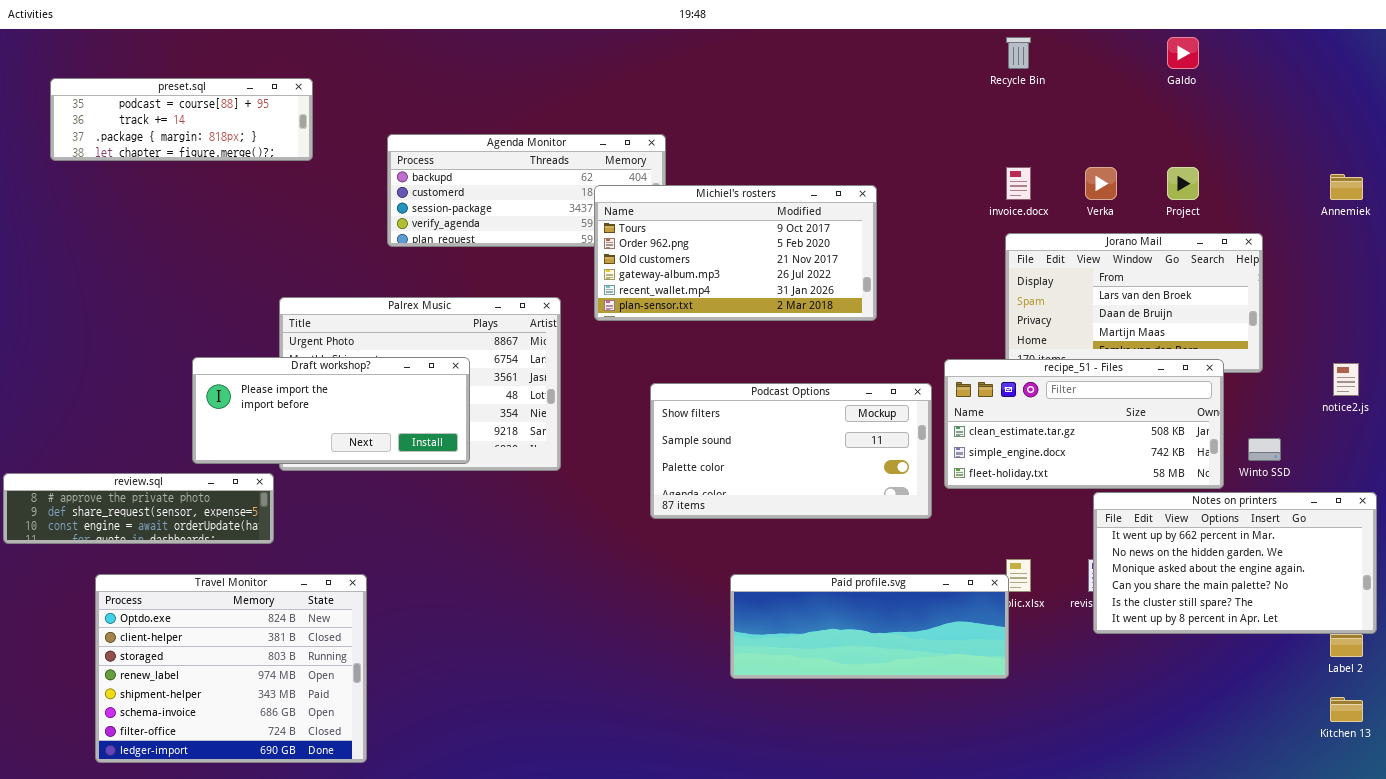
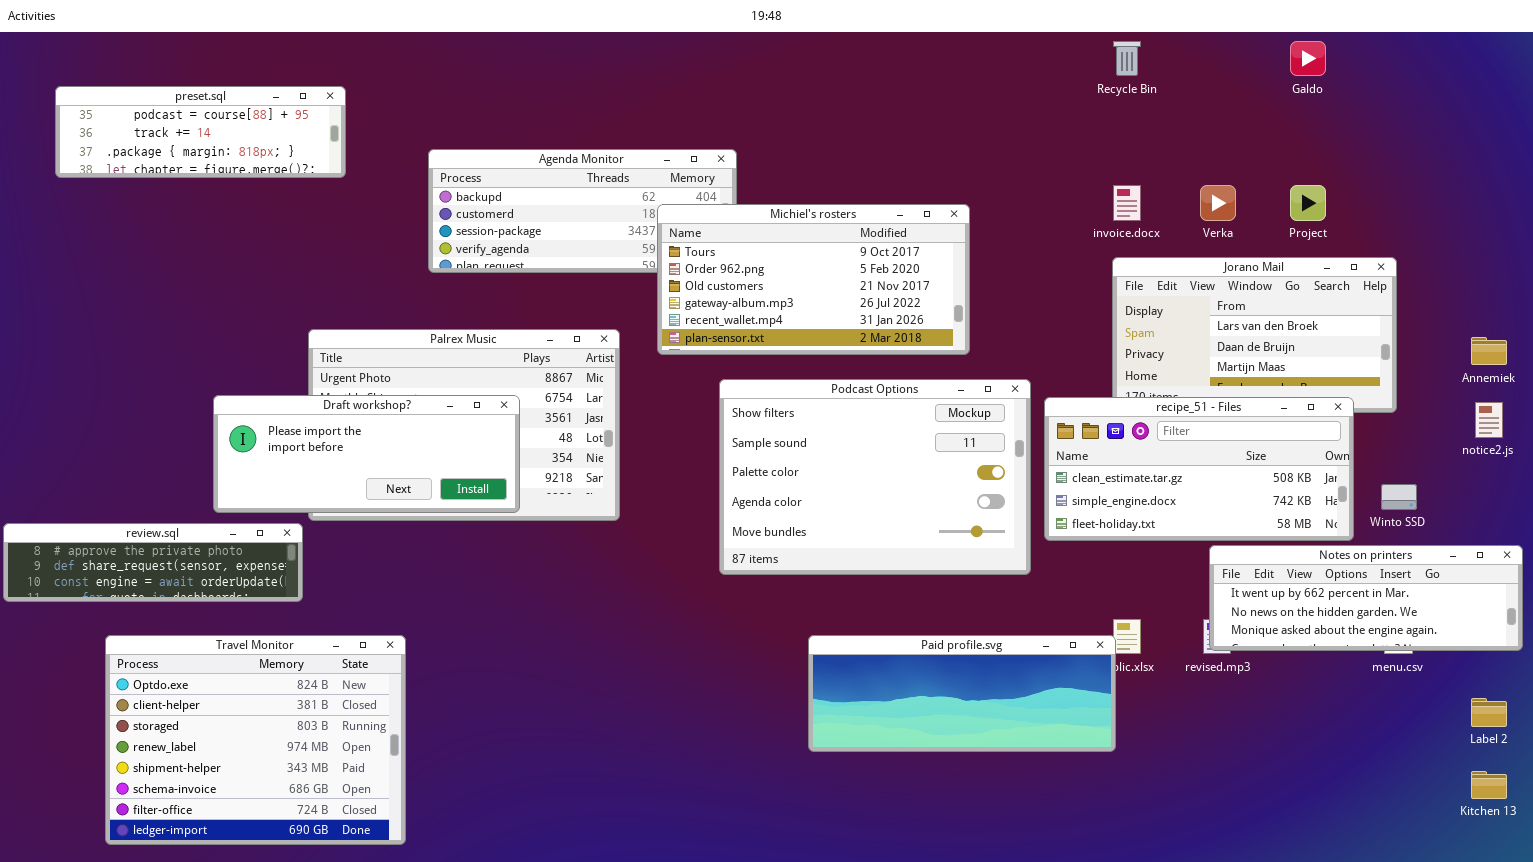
Annemiek: [1330,174,1363,200] -> [1471,337,1507,365], moved
Podcast Options: [650,383,932,519] -> [719,379,1031,575], resized
Notes on printers: [1093,492,1377,634] -> [1209,545,1523,651], resized

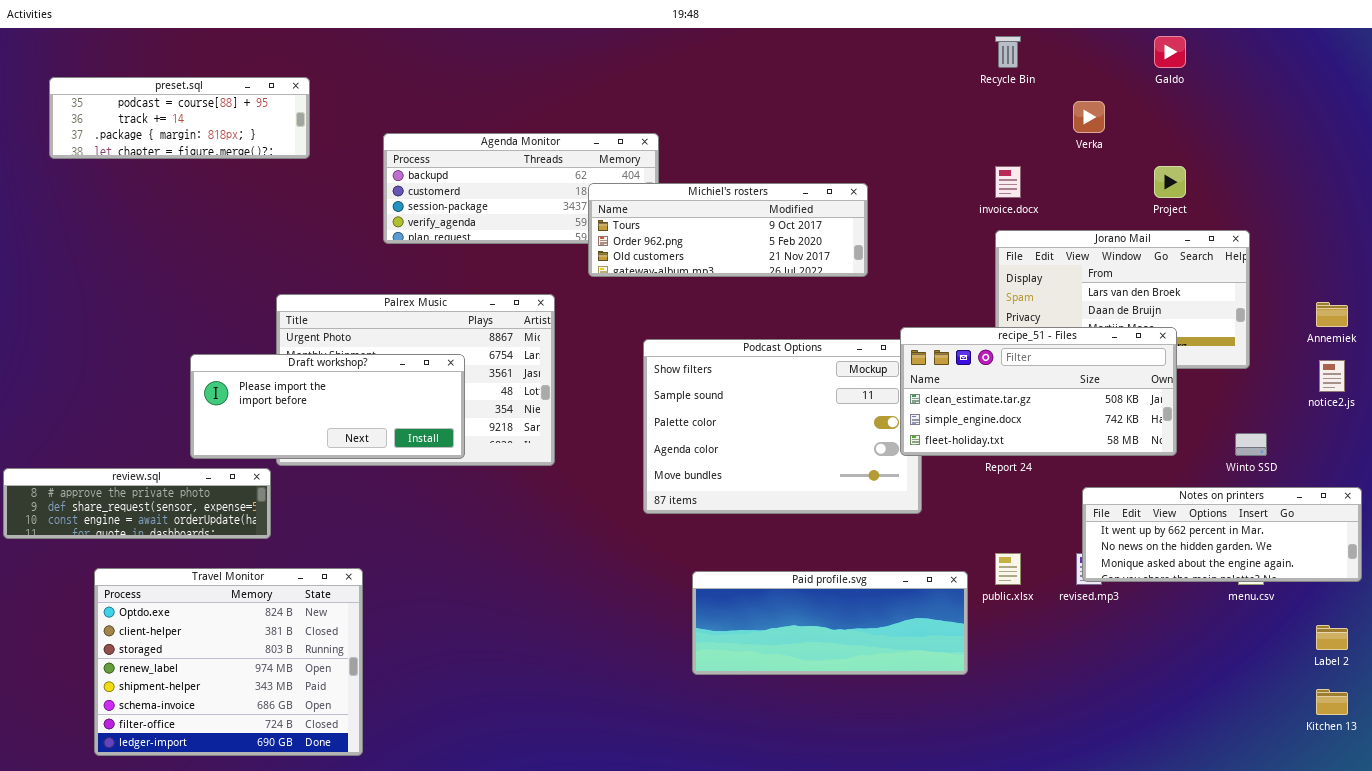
Verka: [1200,185,1236,221] -> [1073,101,1105,133], moved
Michiel's rosters: [657,204,970,355] -> [588,183,868,277], resized
recipe_51 - Files: [1044,397,1354,541] -> [900,327,1177,456], moved
Paid profile.svg: [808,635,1116,752] -> [692,571,968,675], moved

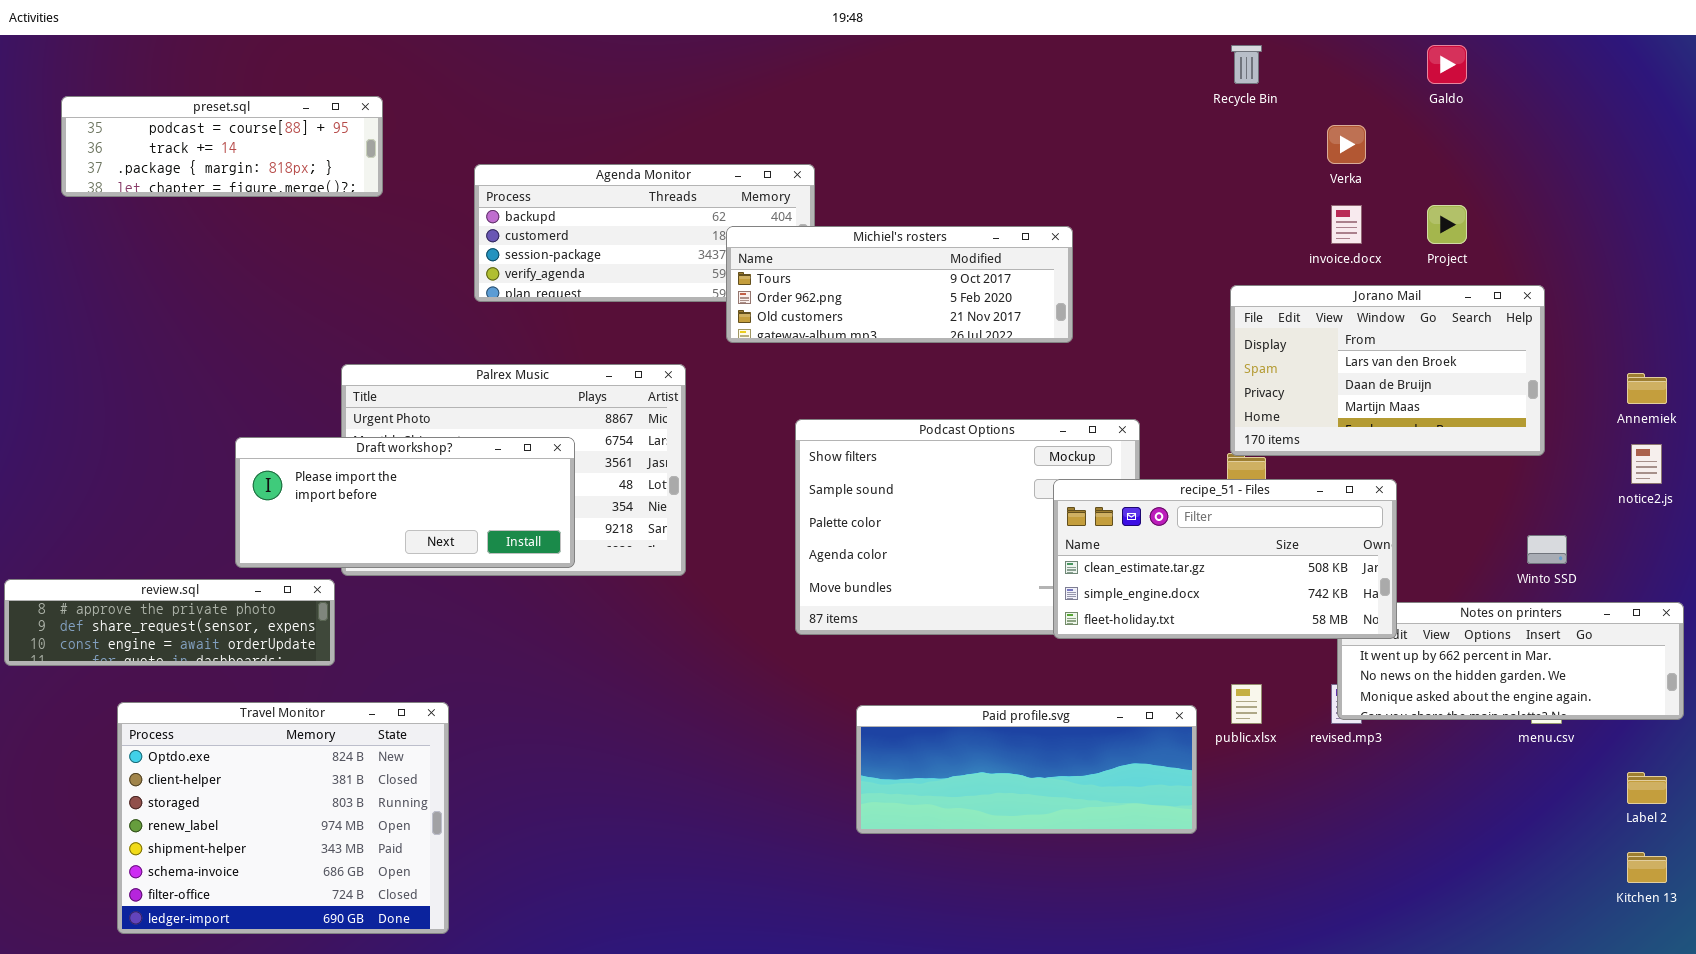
invoice.docx: [995,166,1021,198] -> [1331,205,1362,244], moved
recipe_51 - Files: [900,327,1177,456] -> [1053,479,1397,639], moved

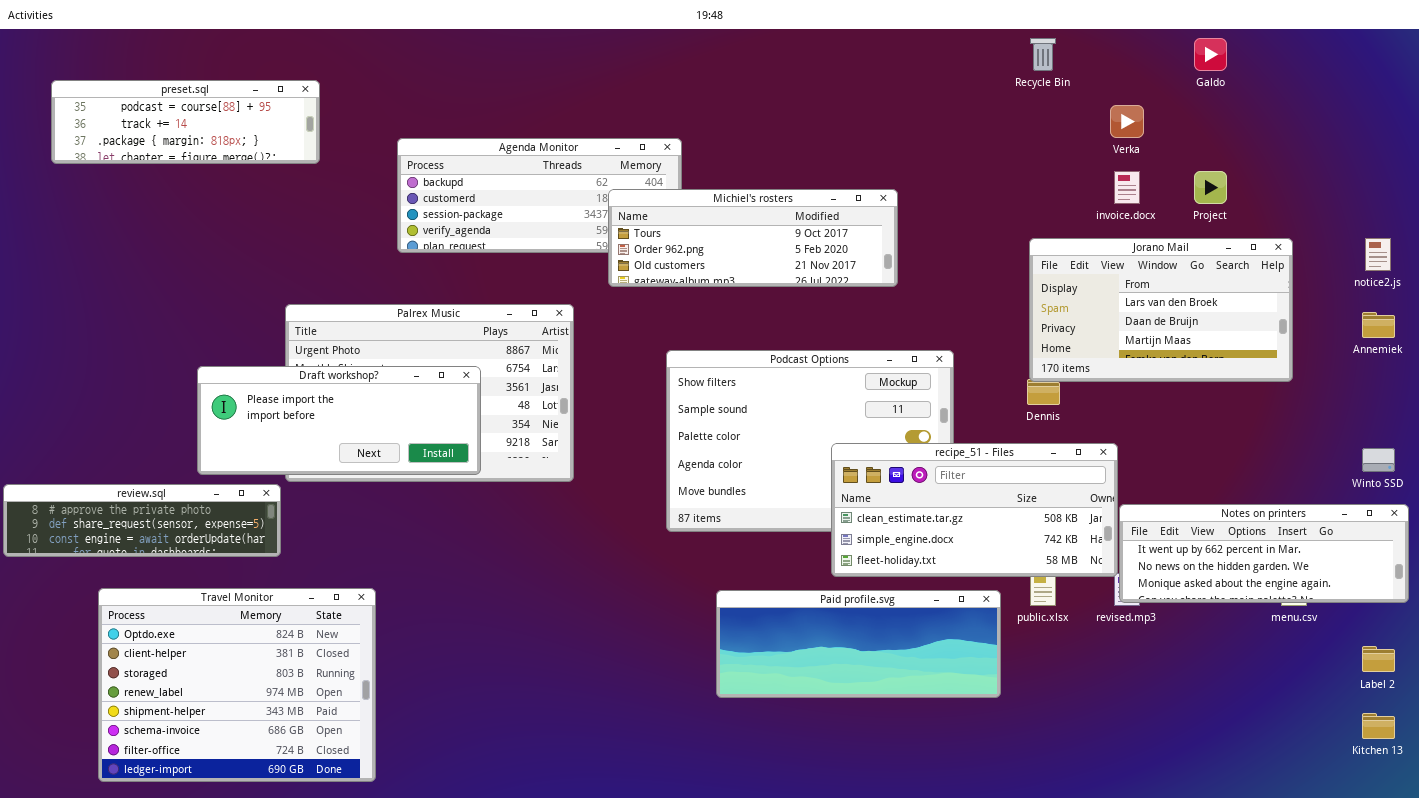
notice2.js: [1631,444,1662,484] -> [1365,238,1391,271], moved
recipe_51 - Files: [1053,479,1397,639] -> [831,443,1118,577], moved
Winto SSD: [1527,535,1567,564] -> [1362,448,1395,472], moved

